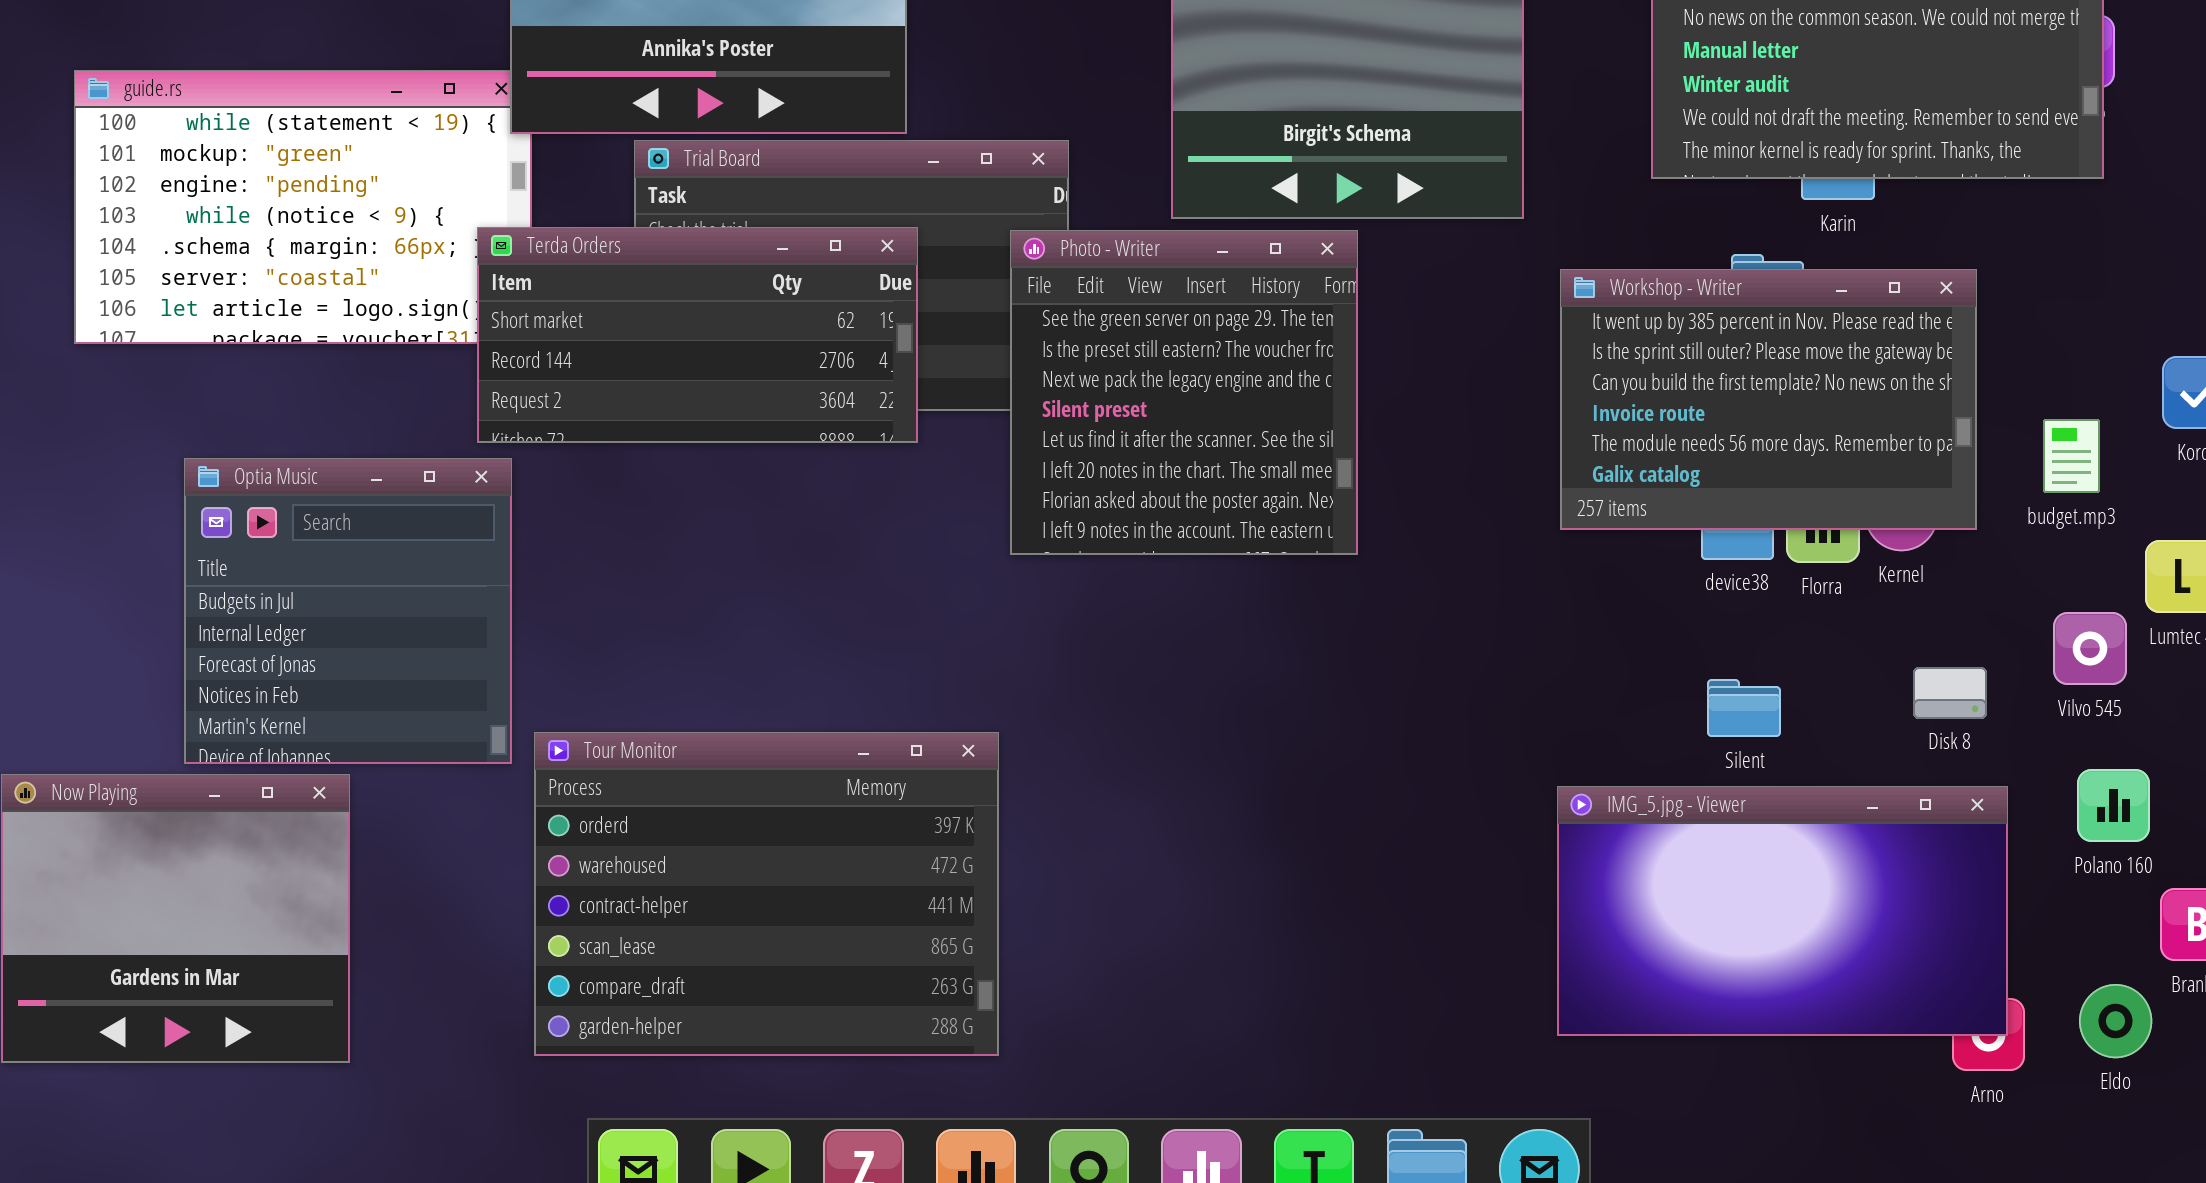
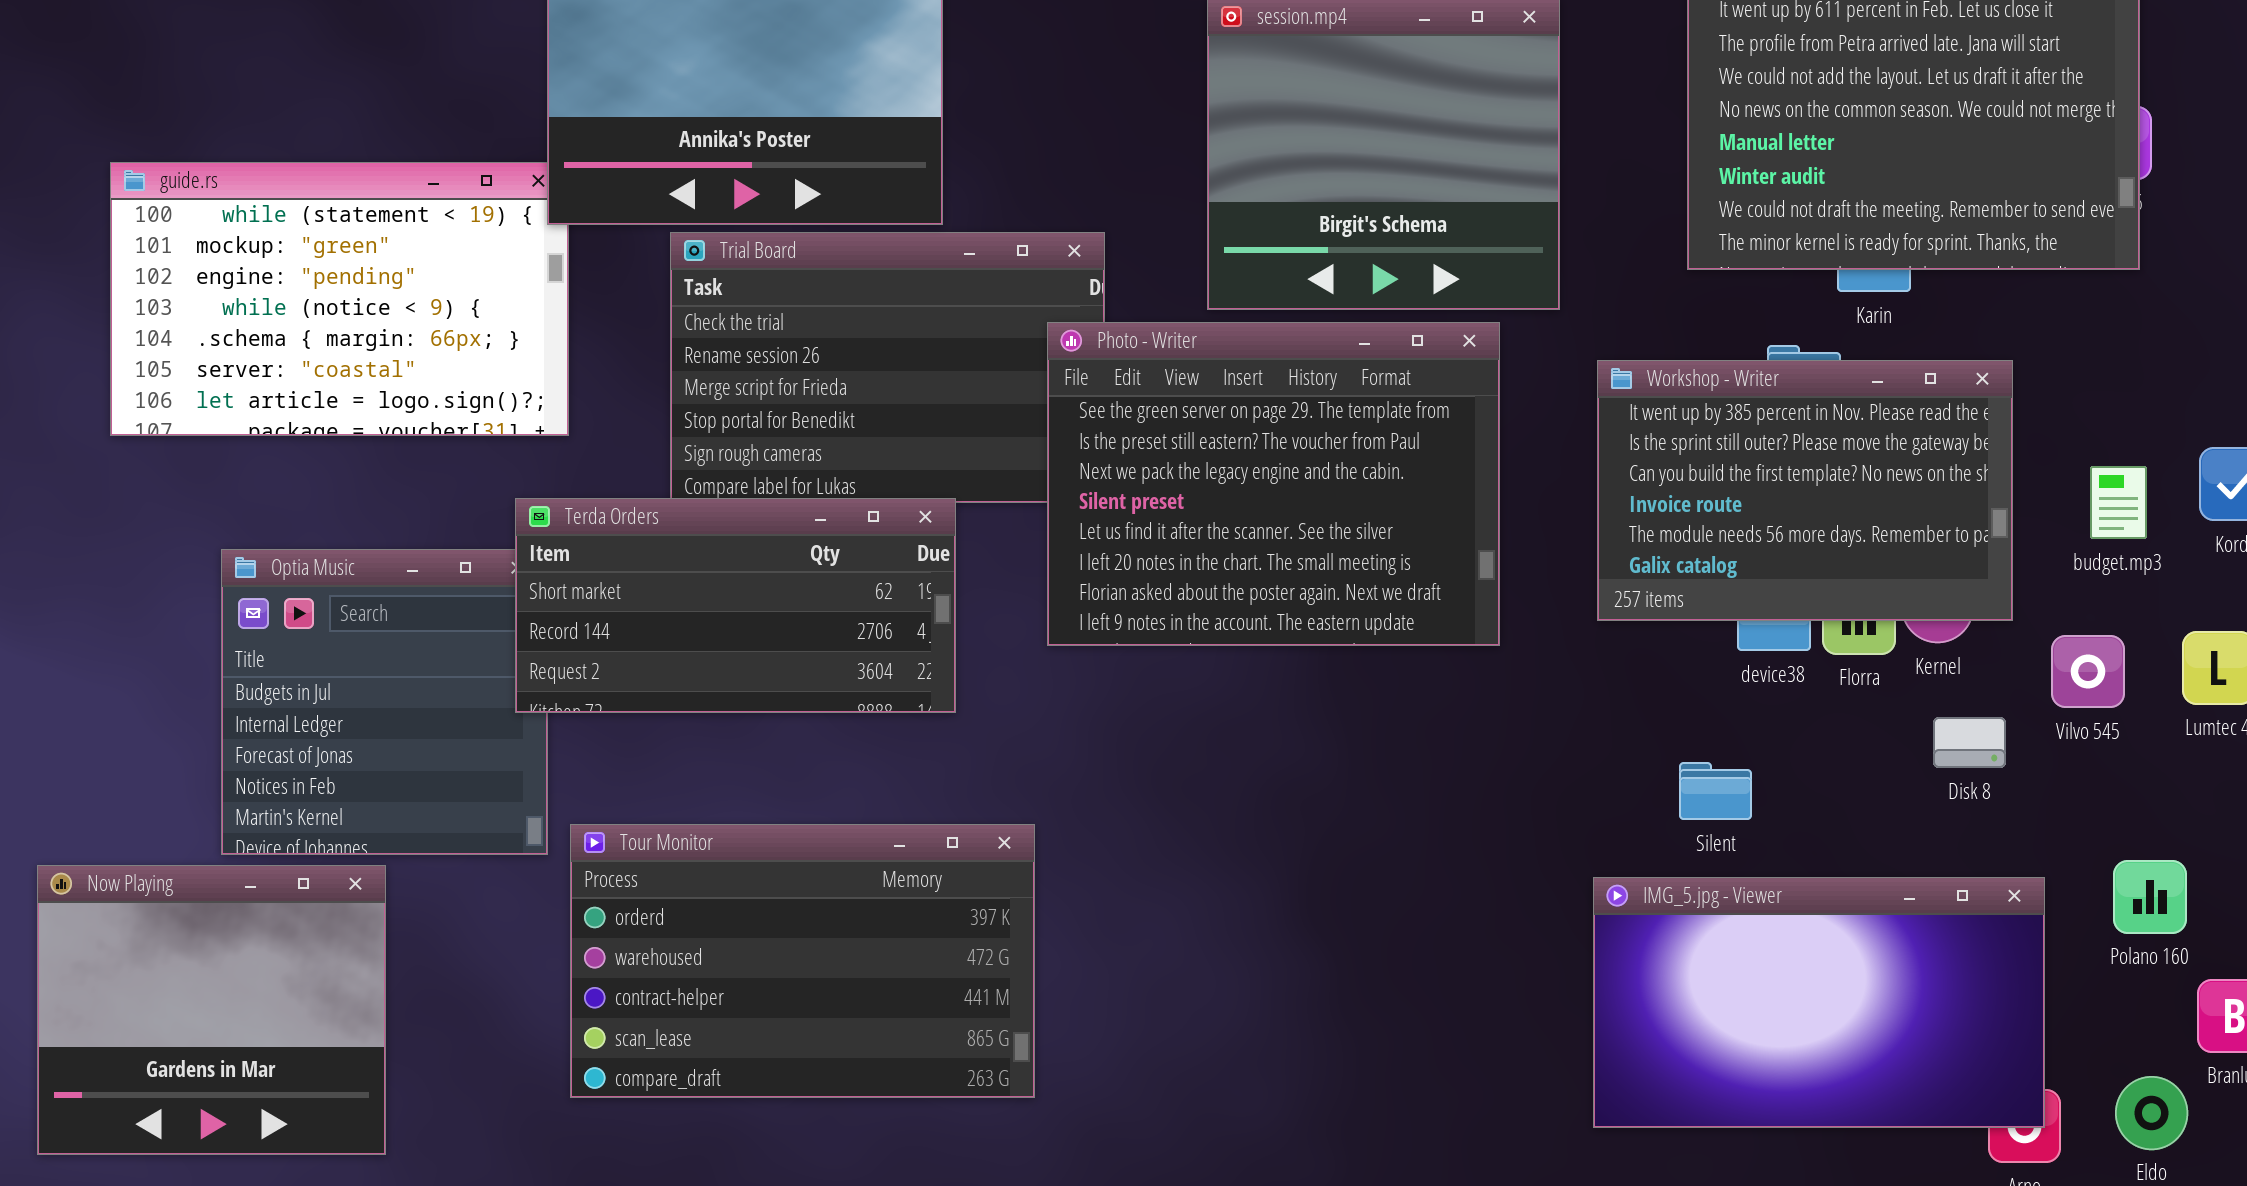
Terda Orders: [477,227,918,443] -> [515,498,956,713], moved
Photo - Writer: [1010,230,1358,555] -> [1047,322,1500,646], resized
budget.mp3: [2043,419,2100,493] -> [2090,466,2147,539], moved
Vilvo 545: [2053,612,2127,685] -> [2051,635,2125,708], moved
Disk 8: [1913,667,1987,719] -> [1933,717,2006,768], moved
Silent: [1707,679,1781,737] -> [1679,762,1752,820], moved
Tour Monitor: [534,732,999,1056] -> [570,824,1035,1098], resized

